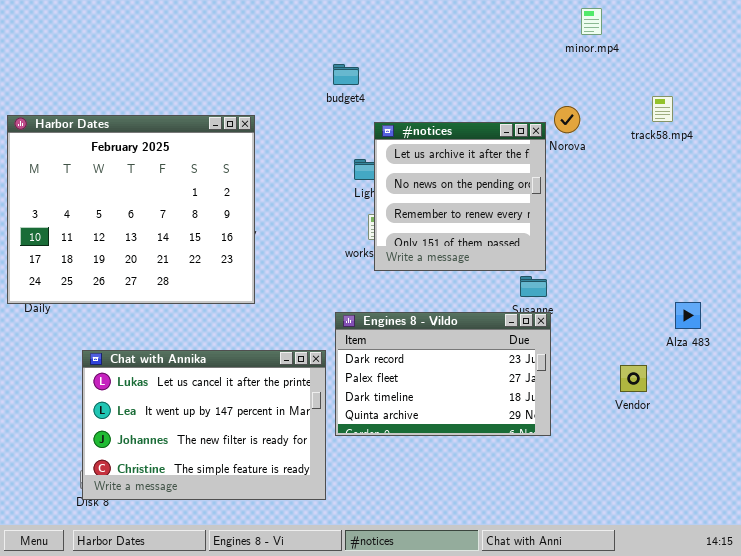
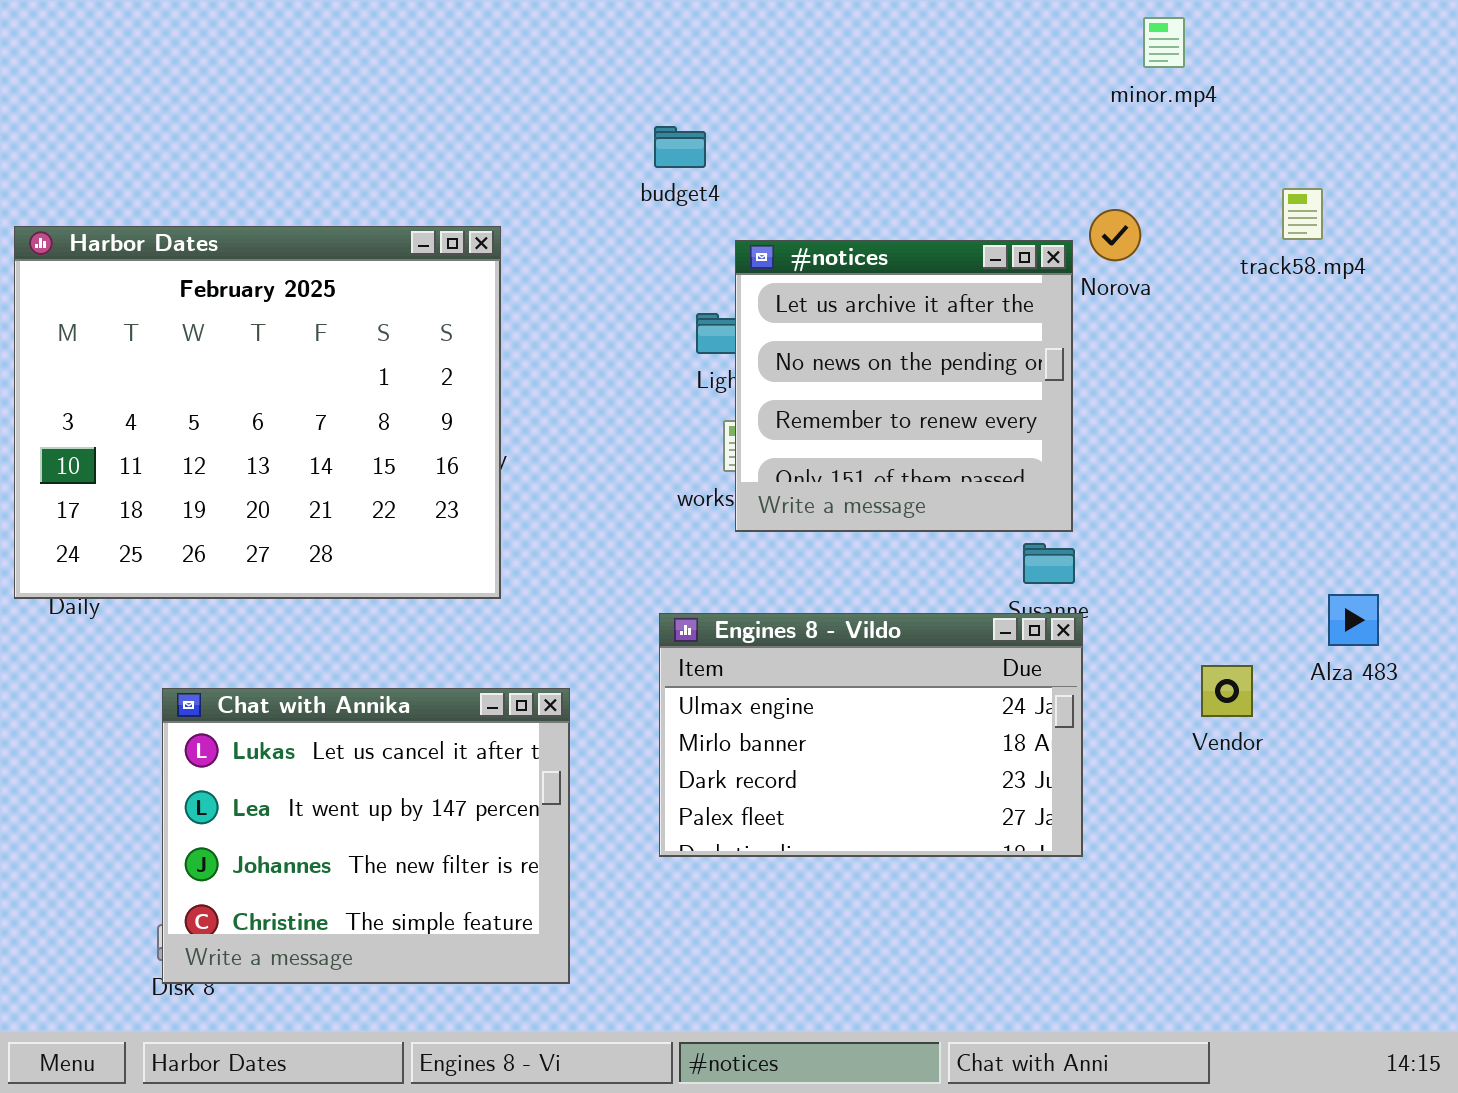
Engines 8 - Vildo: [335,312,551,436] -> [659,613,1083,857], scrolled up 2 rows
Chat with Annika: [82,350,326,500] -> [162,688,570,984], resized
Vendor: [620,365,647,392] -> [1201,665,1253,717], moved

